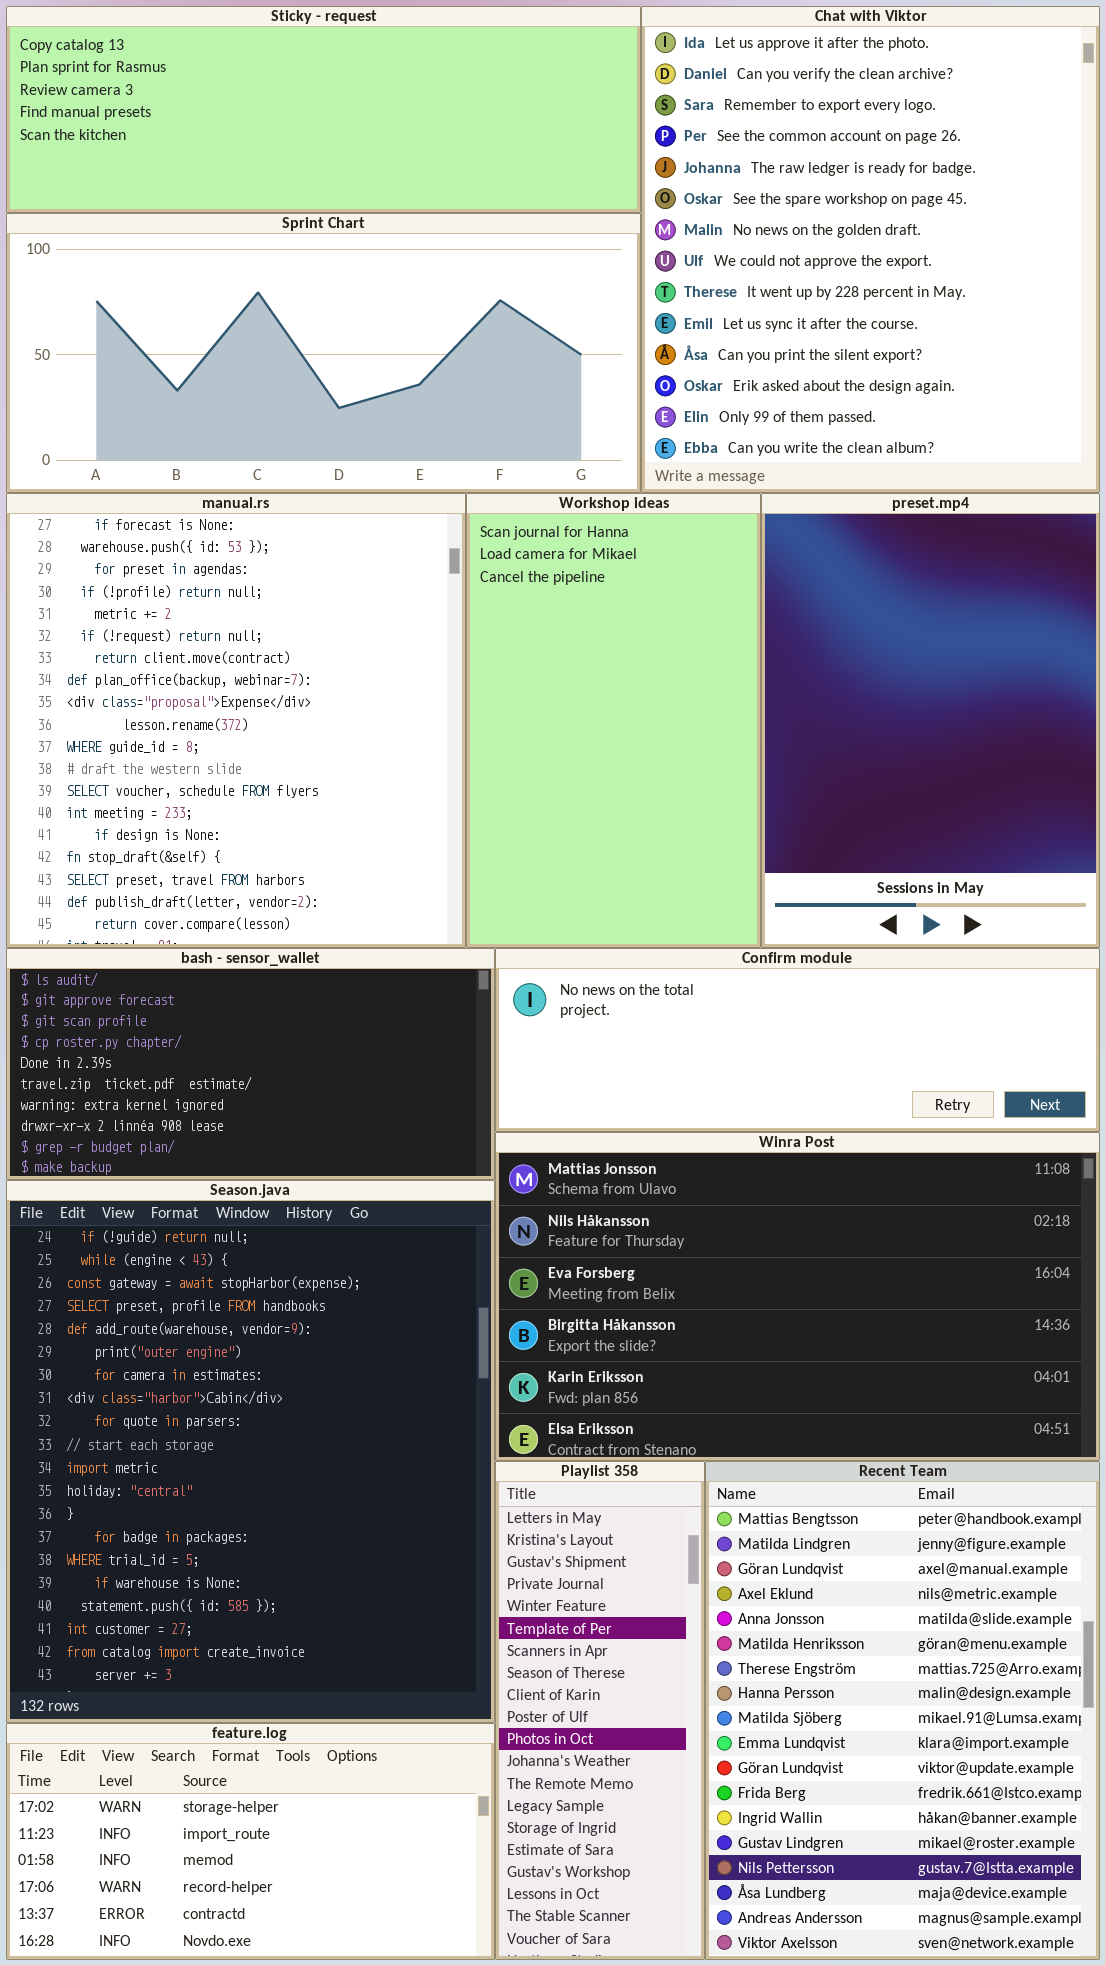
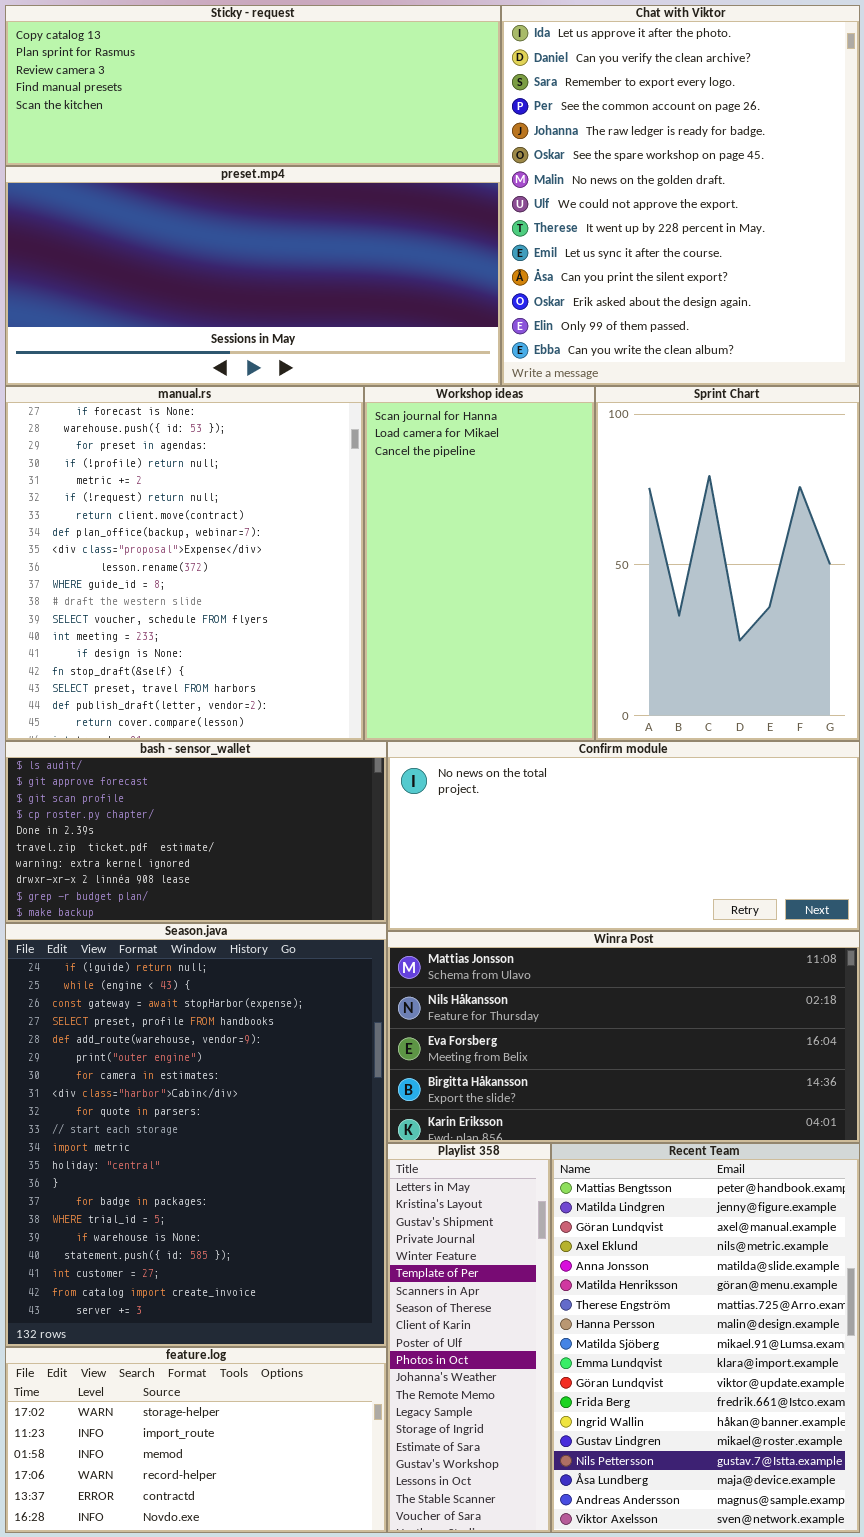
Sprint Chart: [6,213,641,493] -> [595,386,860,741], moved, resized
preset.mp4: [761,493,1100,948] -> [5,166,501,386], moved, resized
Confirm module: [495,948,1100,1132] -> [387,741,860,931], resized
Winra Post: [495,1132,1100,1461] -> [387,931,860,1143], resized

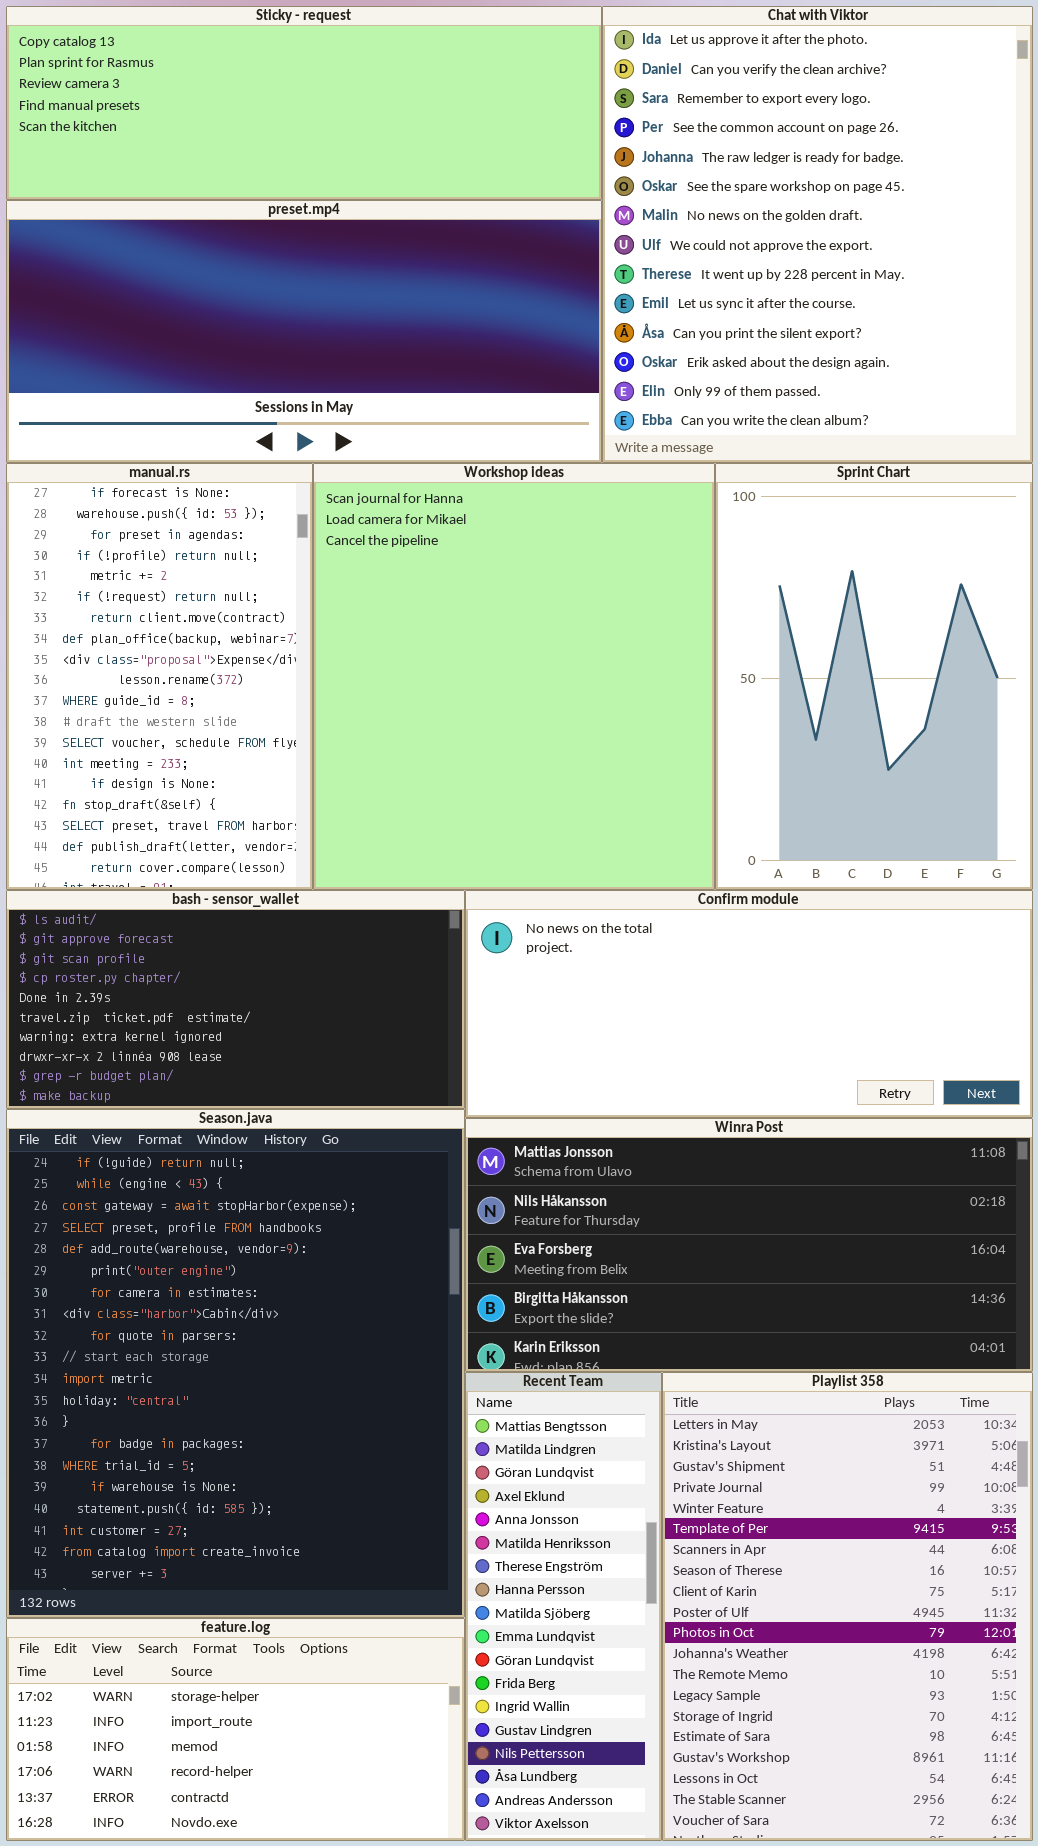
manual.rs: [5,386,364,741] -> [6,463,313,890], resized
Workshop ideas: [364,386,595,741] -> [313,463,715,890], resized
Playlist 358: [387,1143,551,1533] -> [662,1372,1033,1841], moved, resized
Recent Team: [551,1143,860,1533] -> [465,1372,662,1841], moved, resized

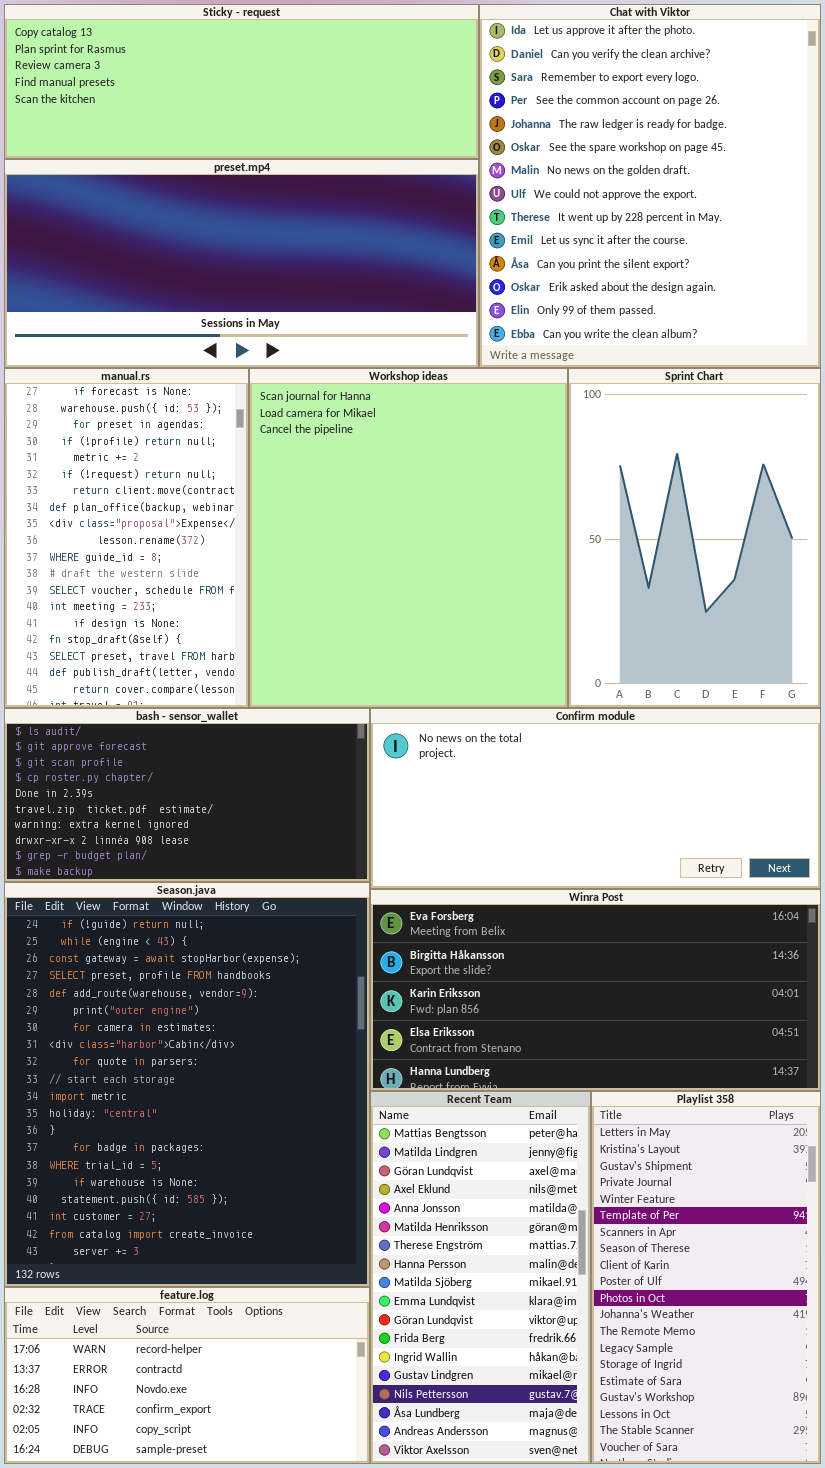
Winra Post: [465,1118,1033,1372] -> [370,889,821,1091], scrolled down 2 rows
Recent Team: [465,1372,662,1841] -> [370,1091,591,1464], resized
Playlist 358: [662,1372,1033,1841] -> [591,1091,821,1464], resized
feature.log: [6,1618,465,1841] -> [4,1287,370,1464], scrolled down 3 rows

